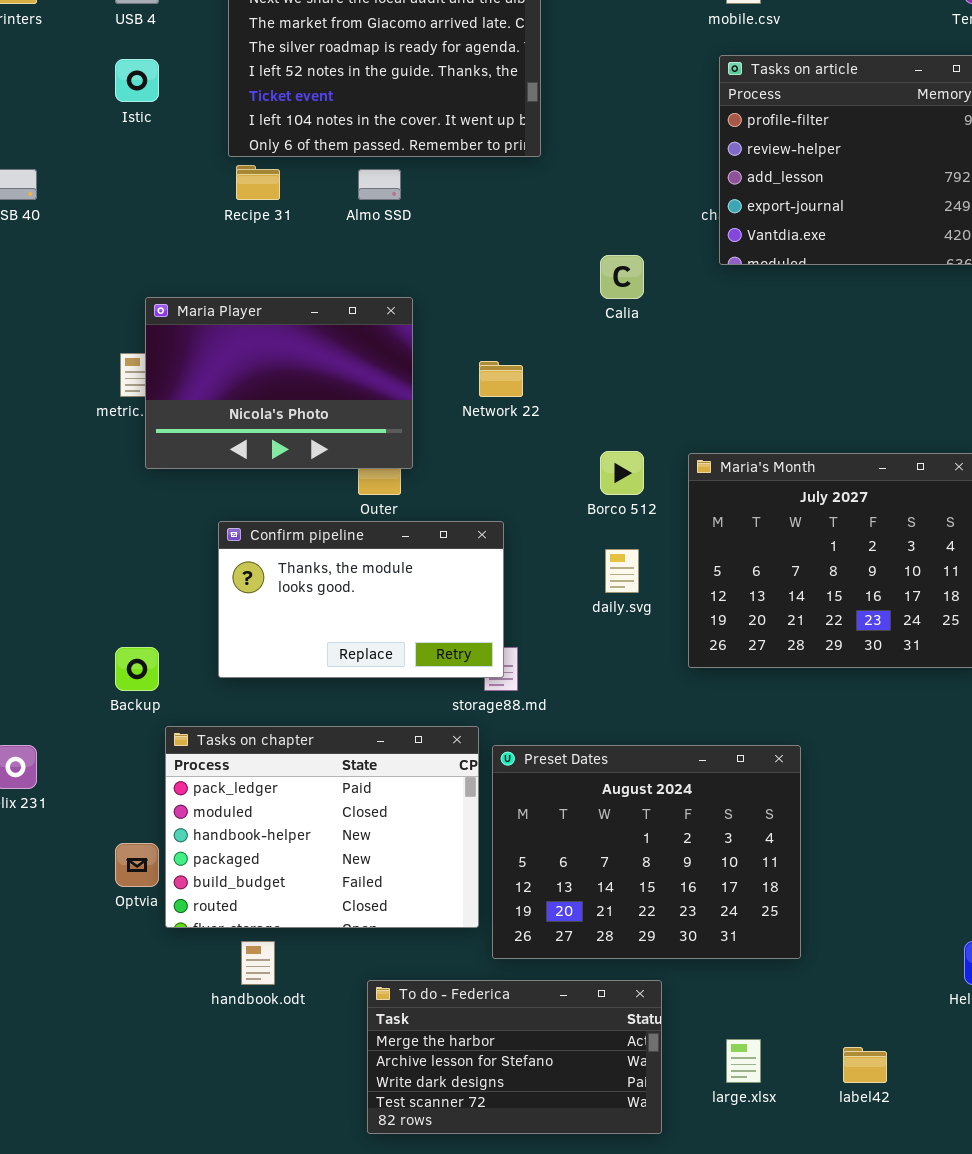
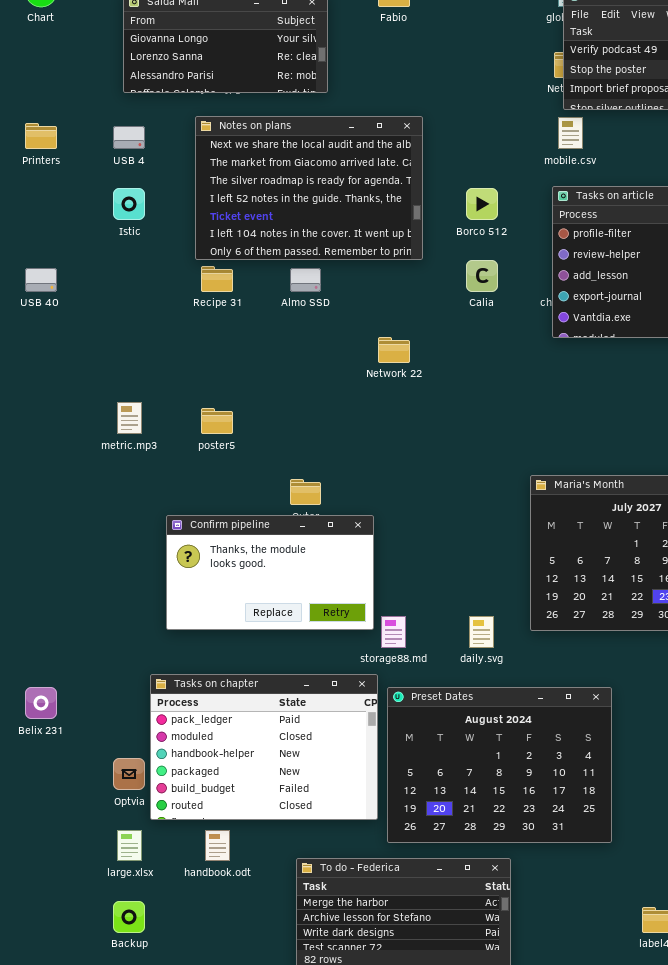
Calia: [600,255,644,299] -> [466,260,498,292], moved
Maria Player: [145,297,413,469] -> none, closed
Network 22: [479,361,523,397] -> [378,337,410,363], moved
Borco 512: [600,451,644,495] -> [466,188,498,220], moved
Confirm pipeline: [218,521,504,678] -> [166,515,374,630], moved
daily.svg: [605,549,639,593] -> [469,616,494,648], moved
Backup: [115,647,159,691] -> [113,901,145,933], moved
large.xlsx: [726,1039,761,1083] -> [117,830,142,861], moved

